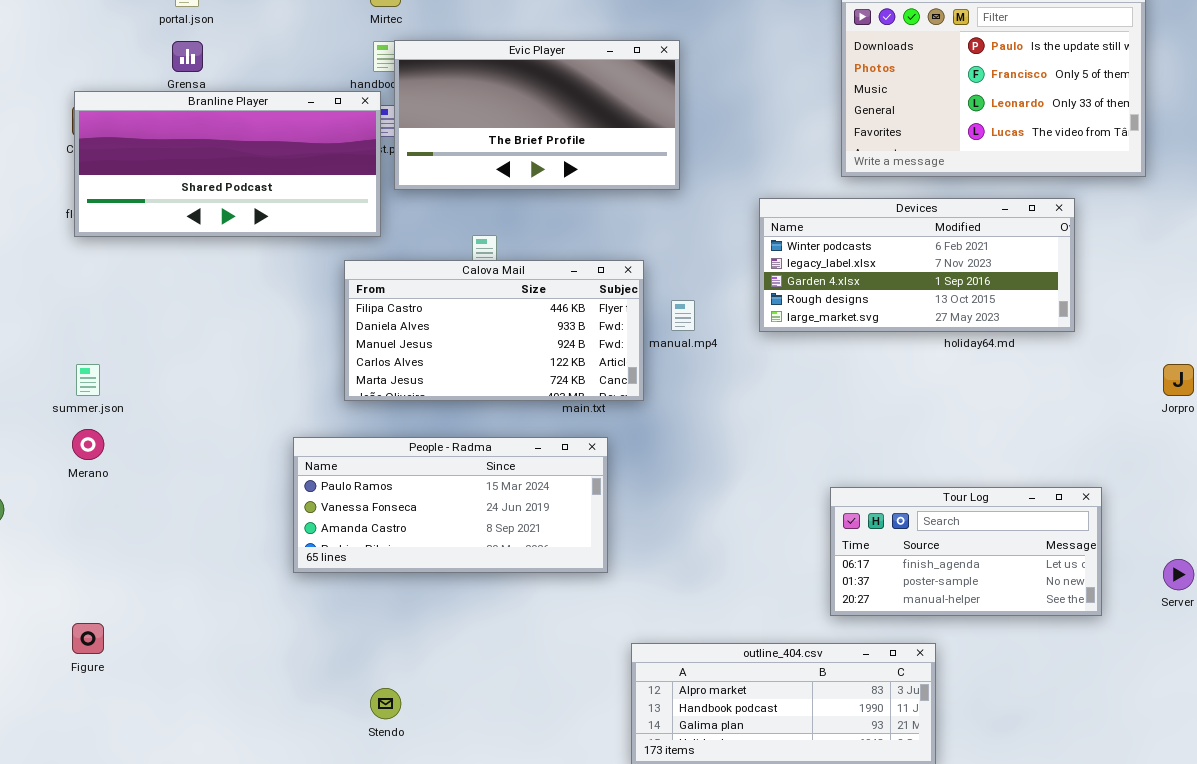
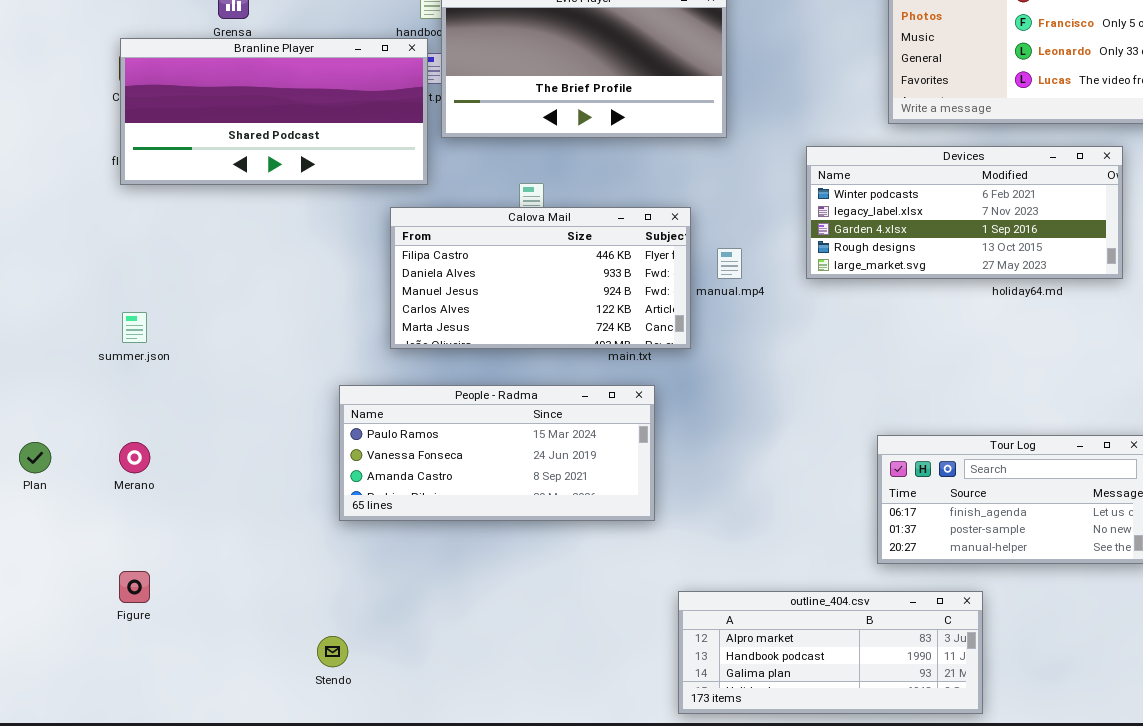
Merano: [72,429,104,460] -> [119,442,150,473], moved
Stendo: [370,688,401,719] -> [317,636,348,667], moved

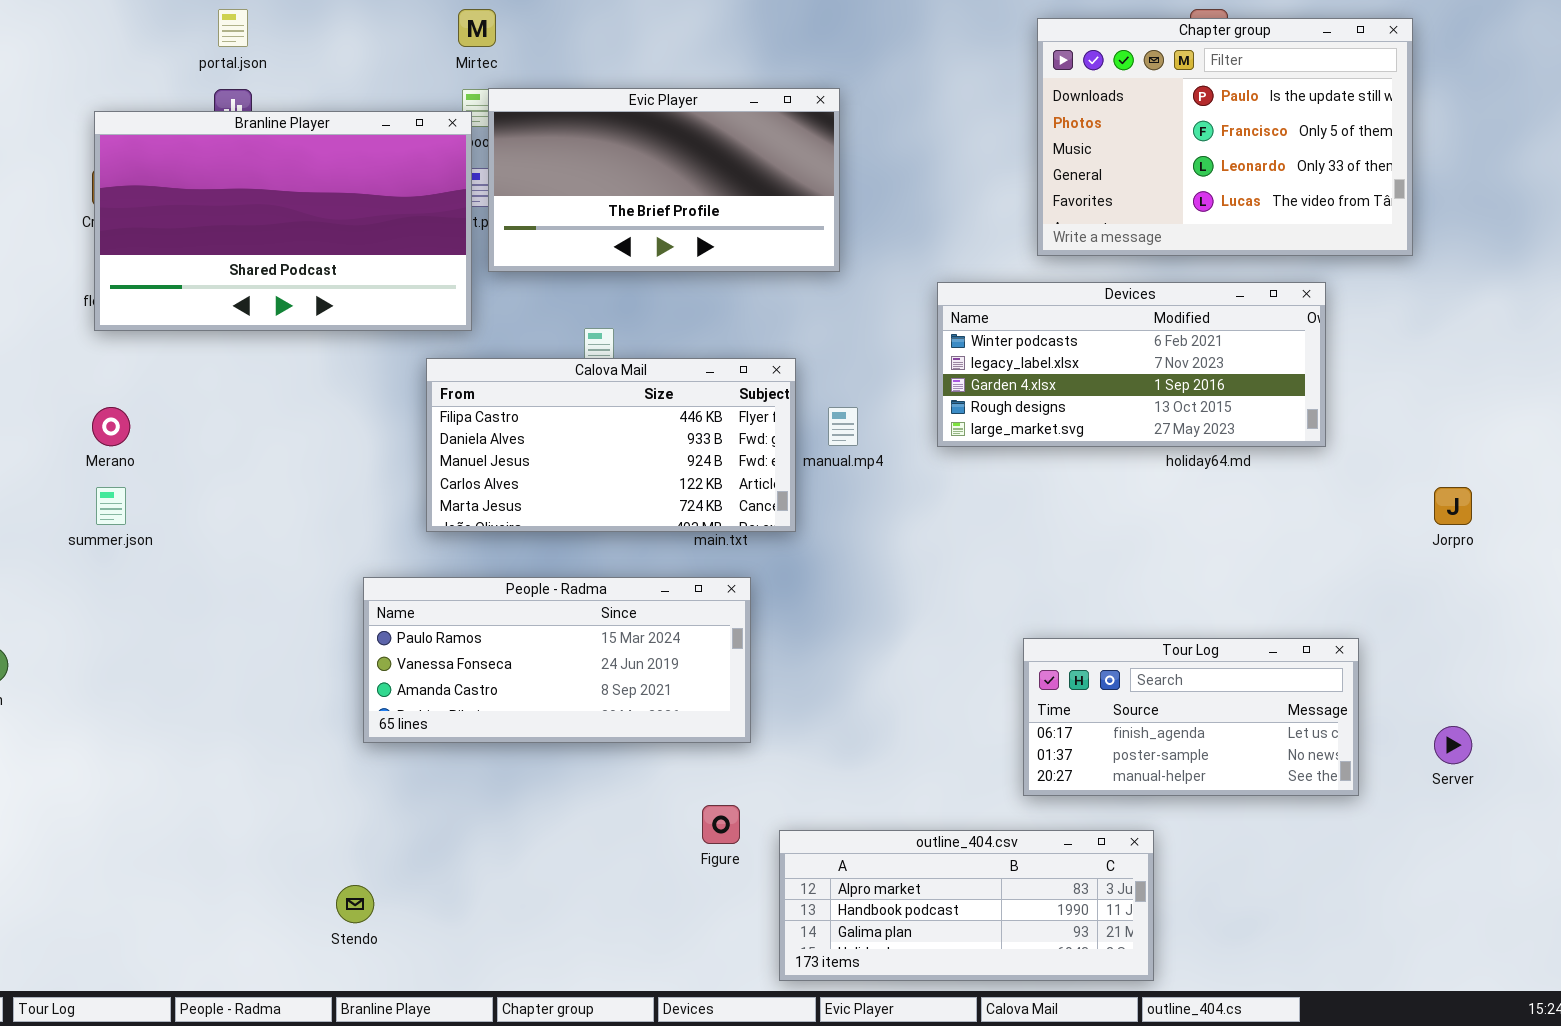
Branline Player: [120,38,428,185] -> [94,111,472,331], resized
Merano: [119,442,150,473] -> [92,407,130,446], moved
Figure: [119,571,150,603] -> [702,805,740,844], moved

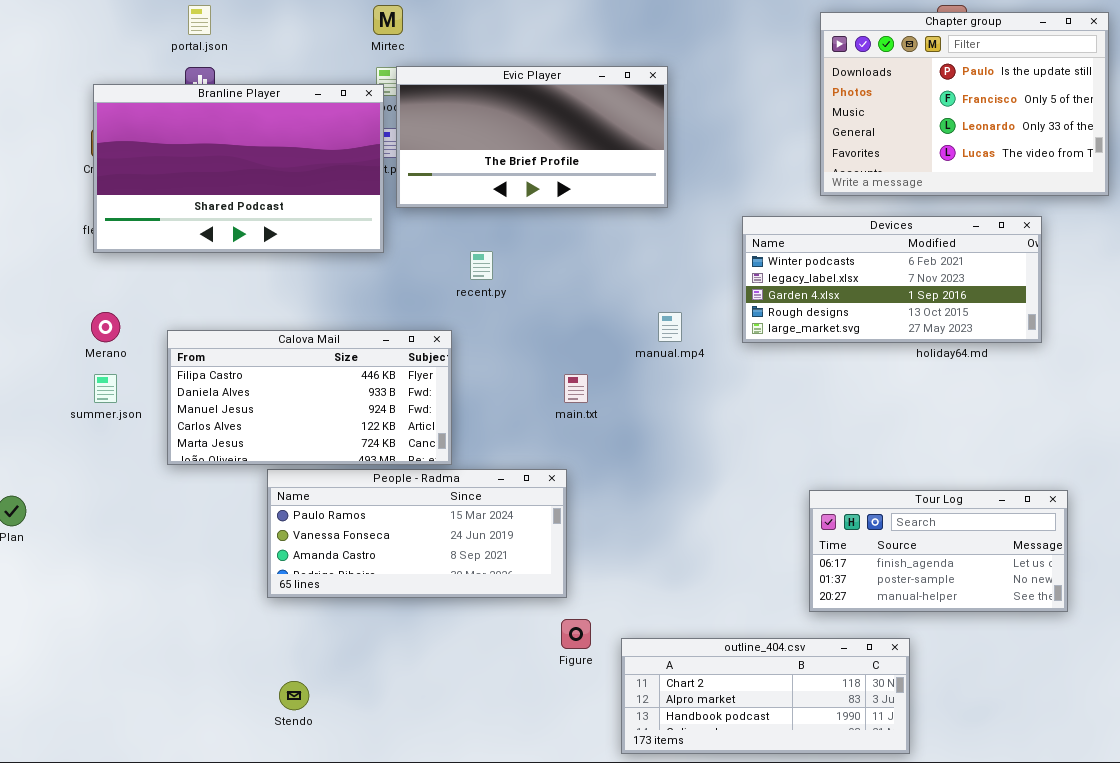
Calova Mail: [426,358,796,532] -> [167,330,452,465], moved
People - Radma: [363,577,751,743] -> [267,469,567,598], moved
outline_404.csv: [779,830,1154,981] -> [621,638,910,754], scrolled up 1 row

